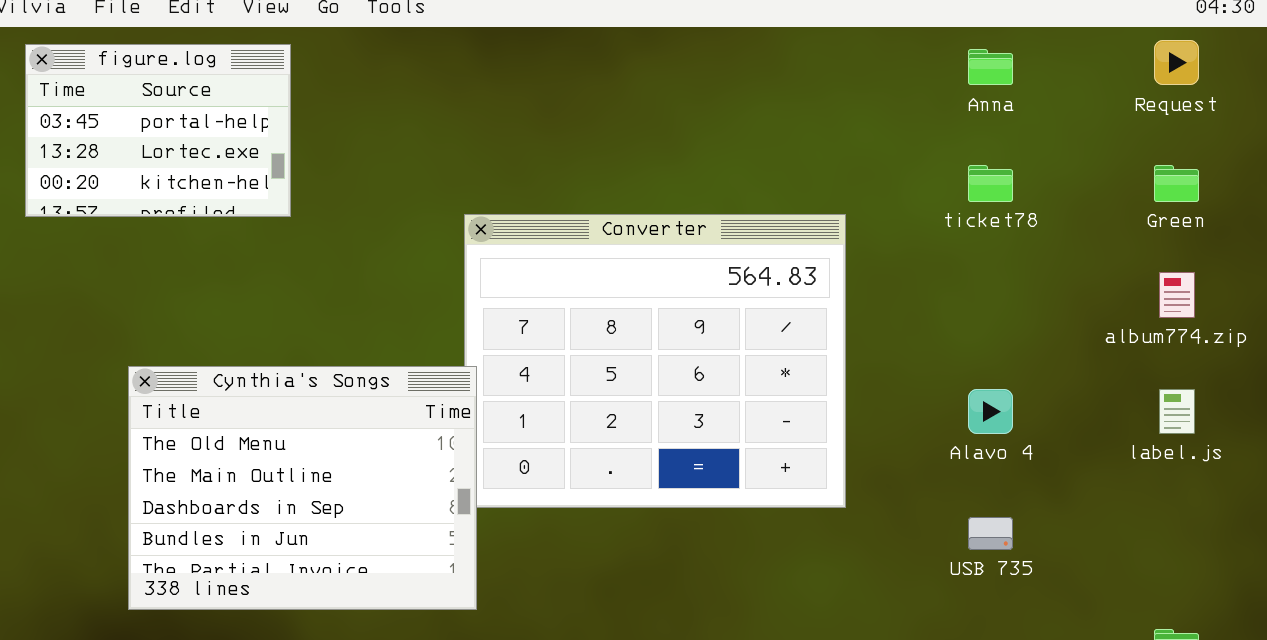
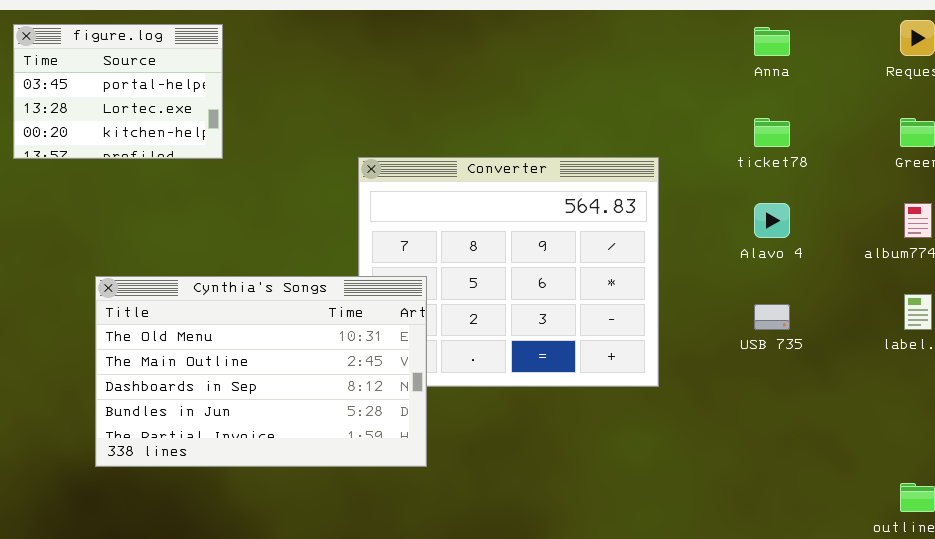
Cynthia's Songs: [128,366,477,610] -> [95,276,427,467], resized
Alavo 4: [968,389,1013,434] -> [754,203,790,238], moved
USB 735: [968,517,1013,550] -> [754,304,790,330], moved

